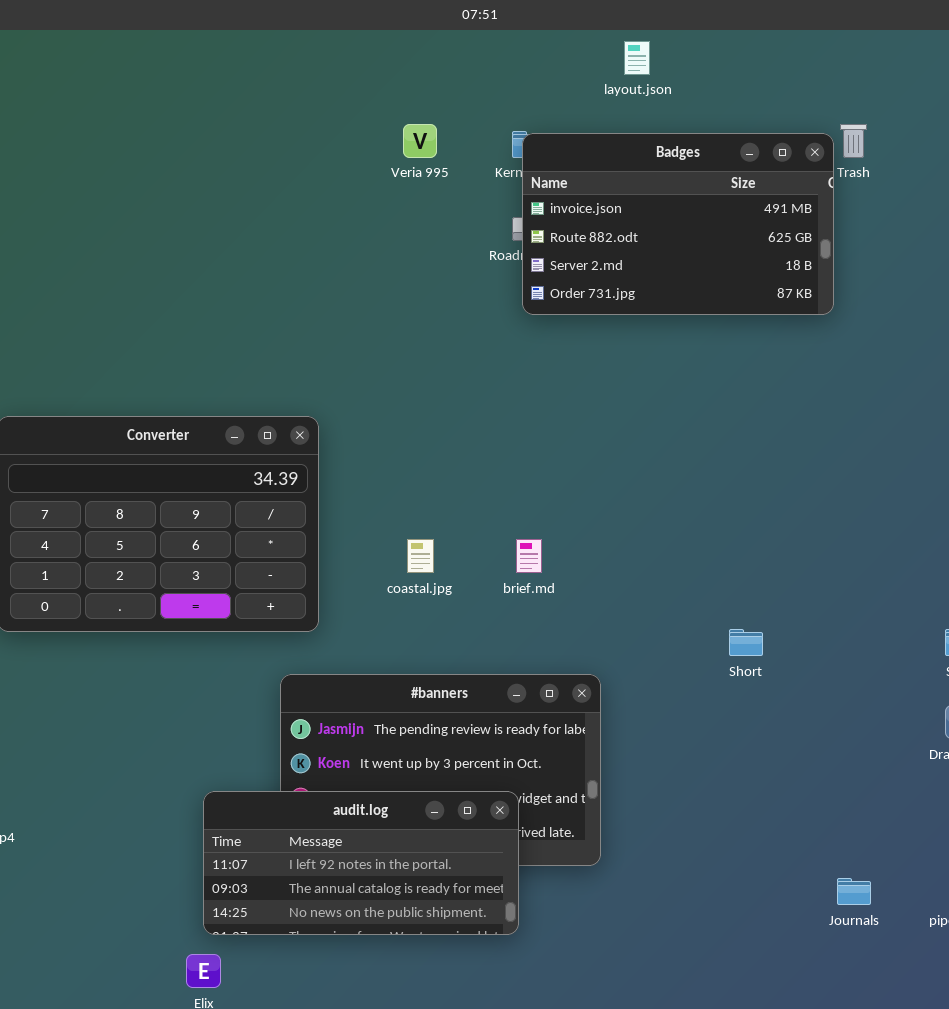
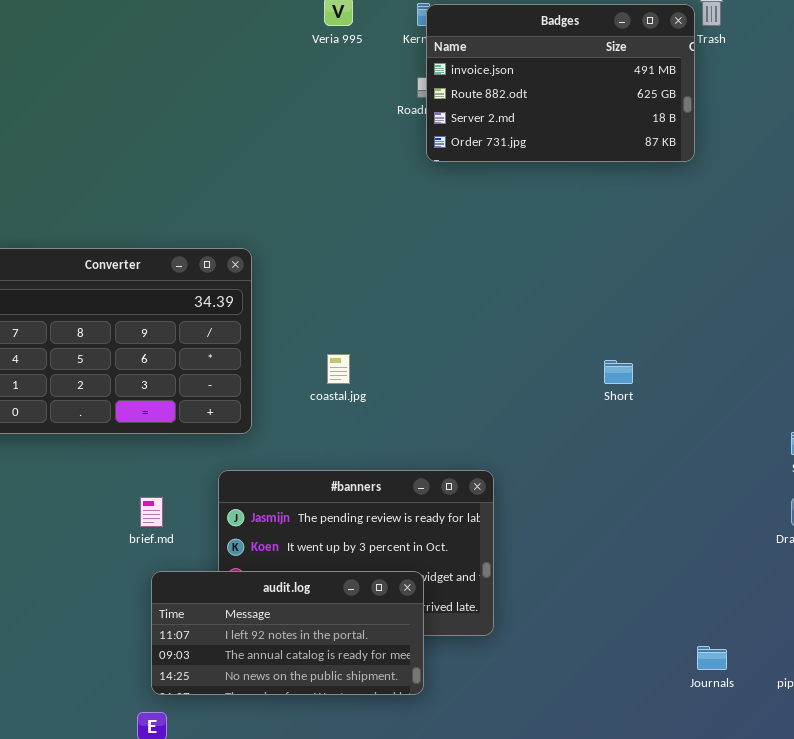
brief.md: [516,539,542,573] -> [140,497,163,527], moved
Short: [729,629,763,656] -> [604,360,633,384], moved

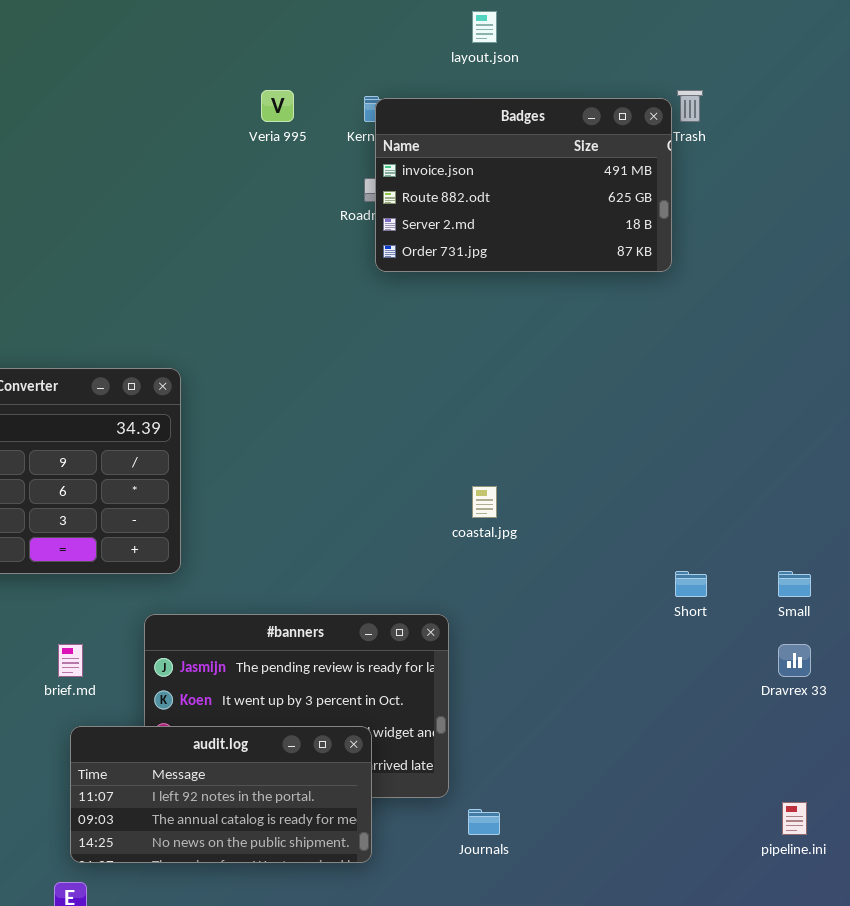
coastal.jpg: [327,354,350,384] -> [472,486,497,518], moved
Short: [604,360,633,384] -> [675,571,707,597], moved
Journals: [697,646,727,670] -> [468,809,500,835], moved

